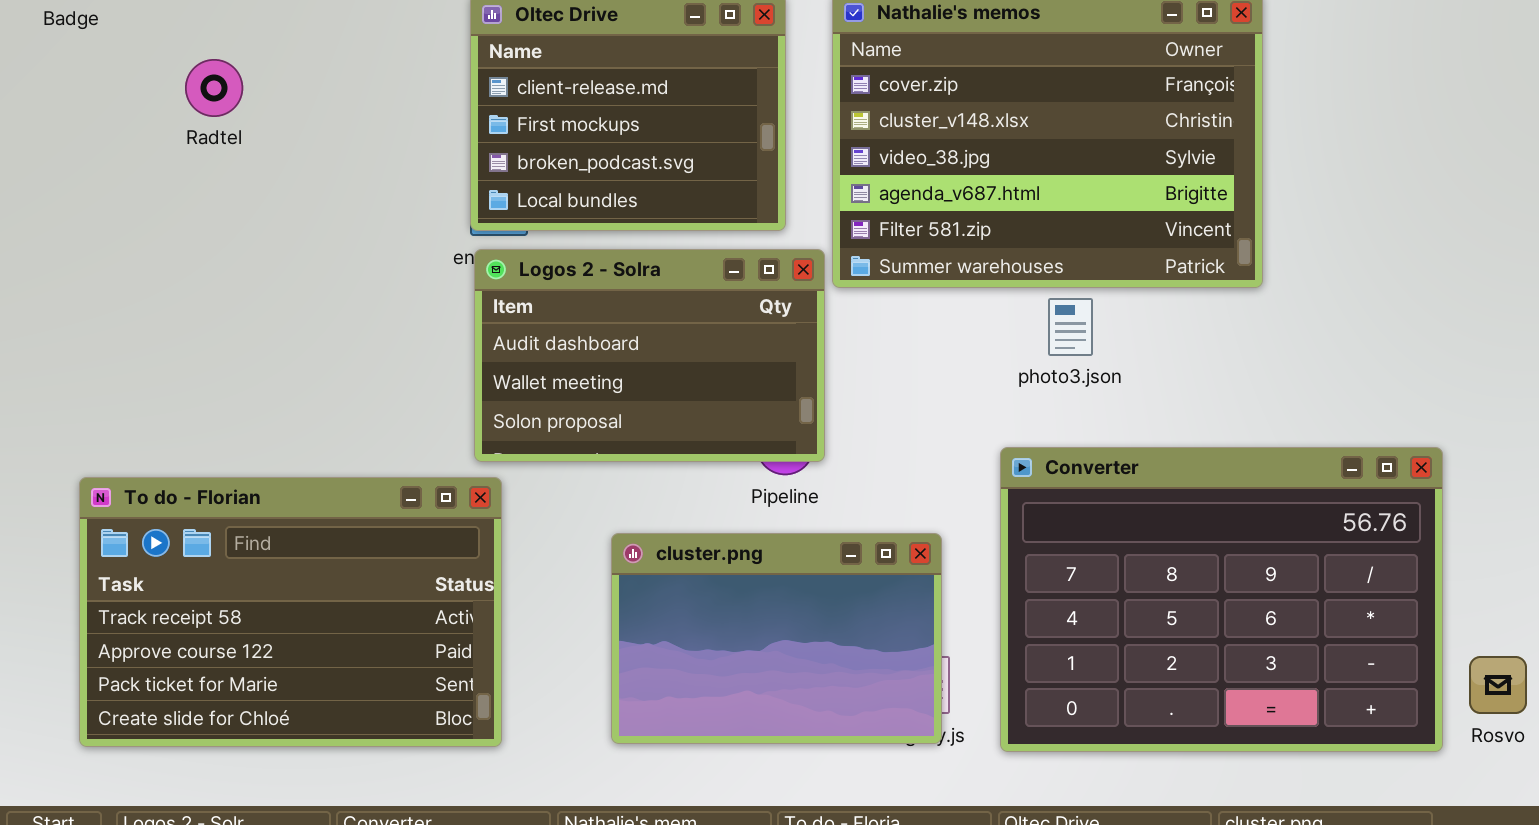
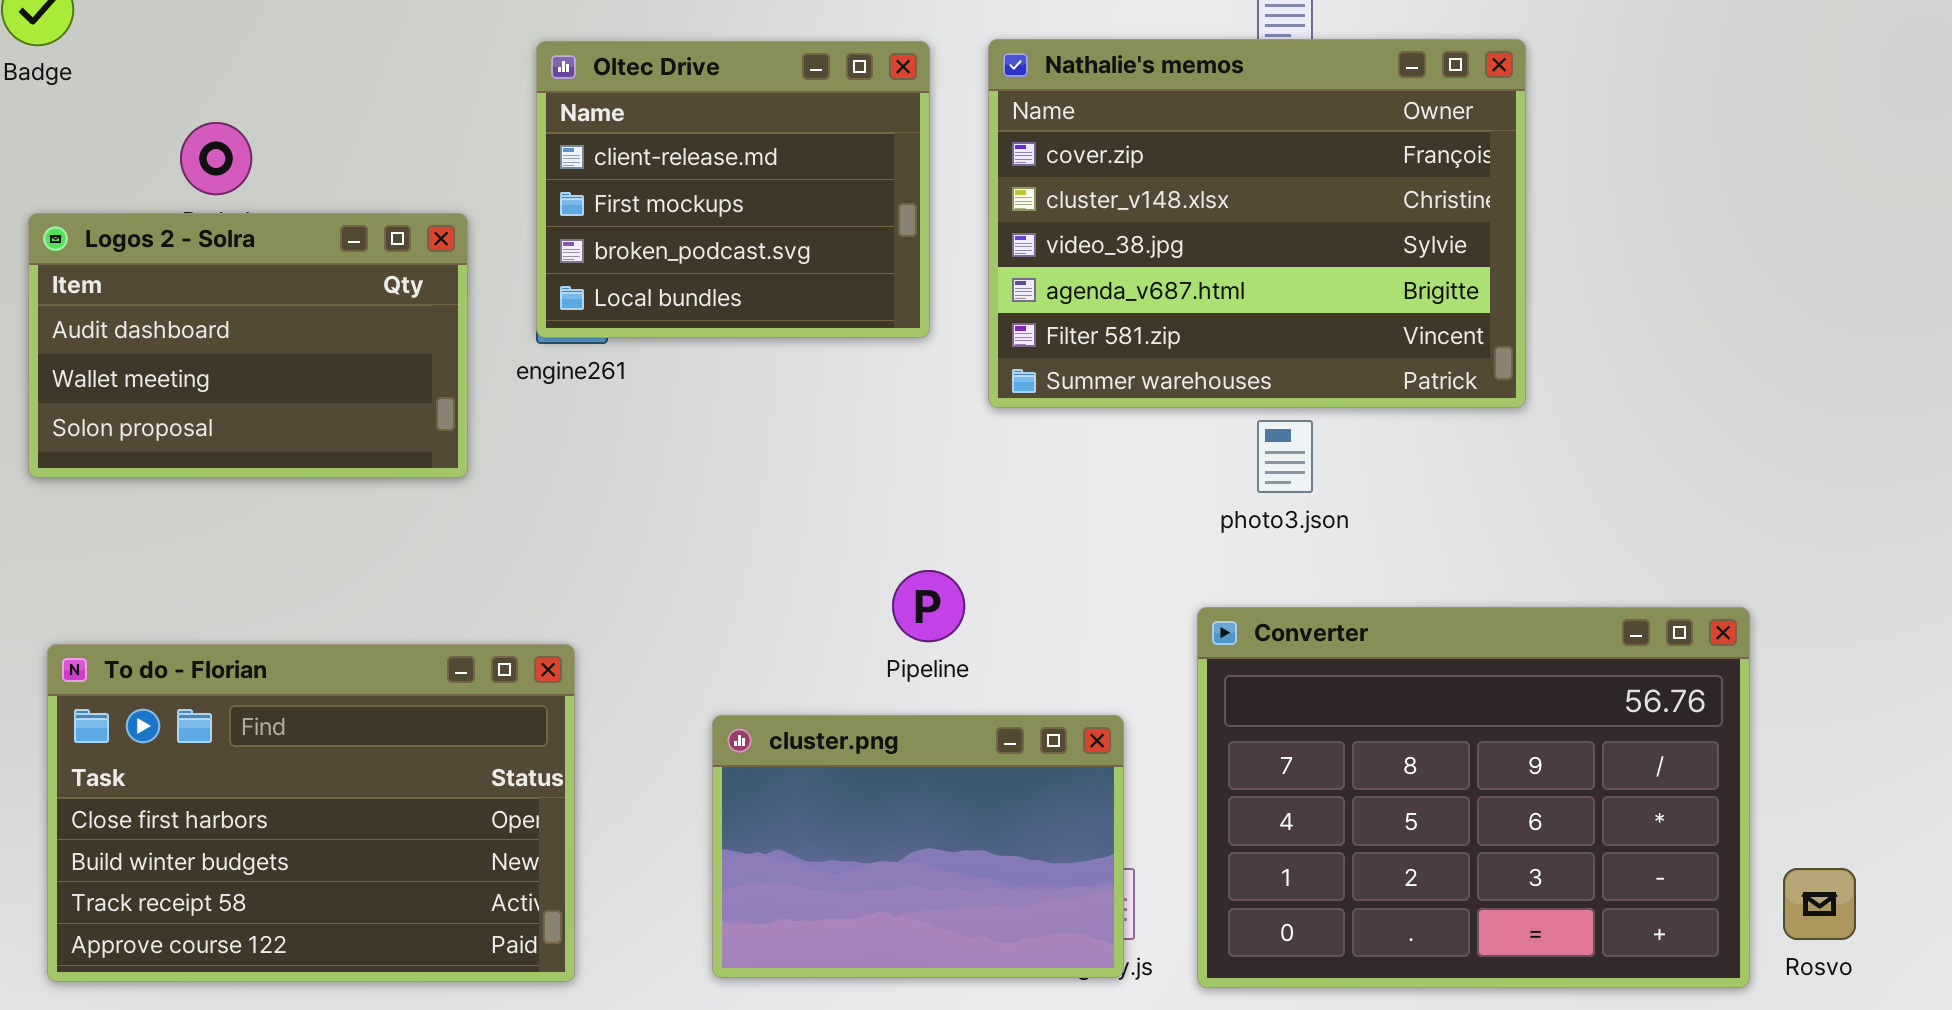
Logos 2 - Solra: [474,249,825,462] -> [28,213,468,478], moved
To do - Florian: [79,477,502,747] -> [47,644,575,982], scrolled up 2 rows

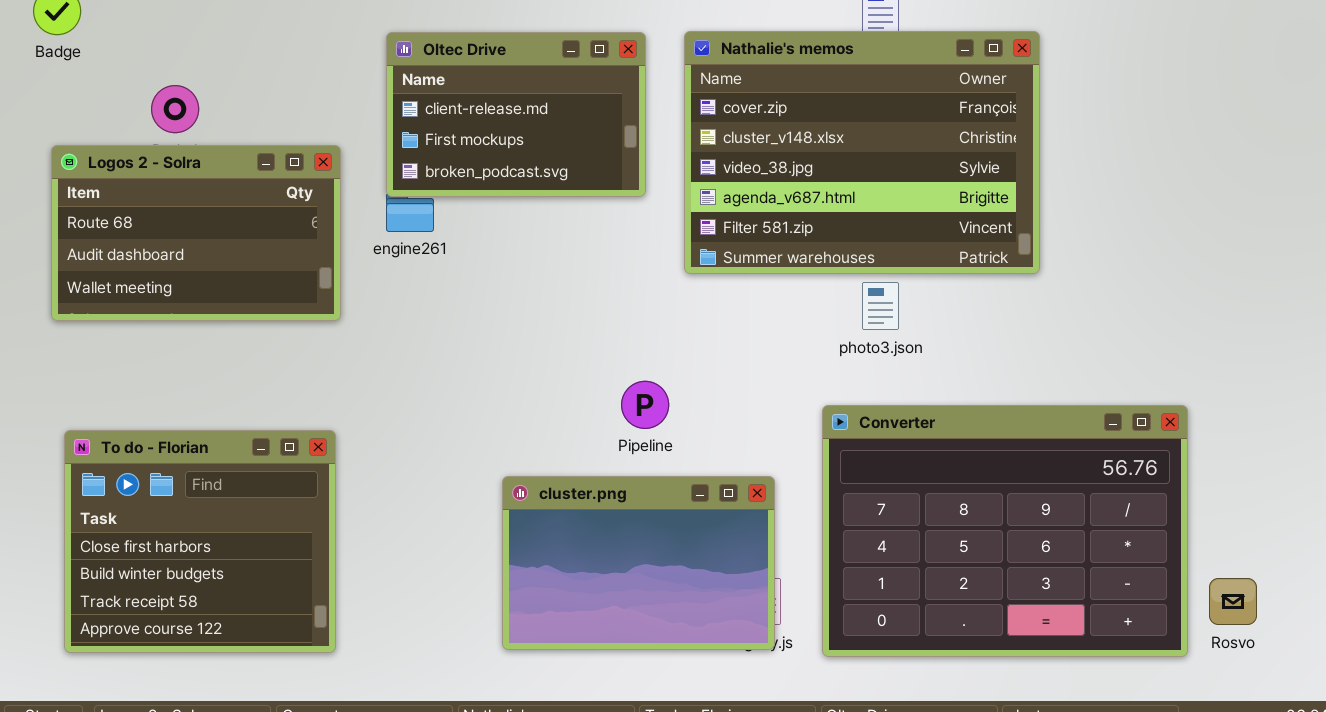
Oltec Drive: [536,41,930,338] -> [386,32,646,197], resized
Logos 2 - Solra: [28,213,468,478] -> [51,145,341,321], scrolled up 1 row
To do - Florian: [47,644,575,982] -> [64,430,336,653], resized

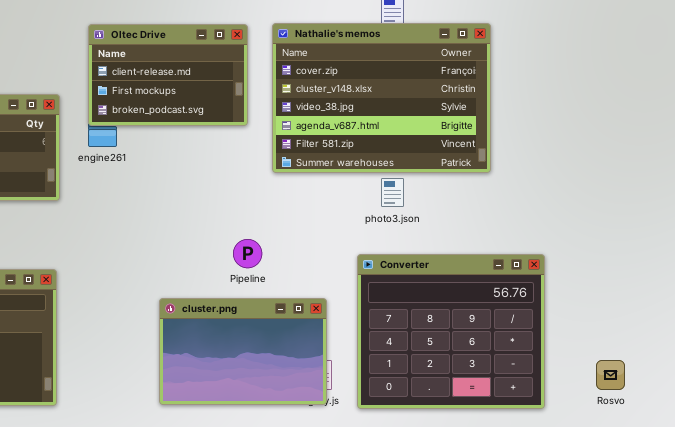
Converter: [822,405,1188,657] -> [357,254,545,409], resized

